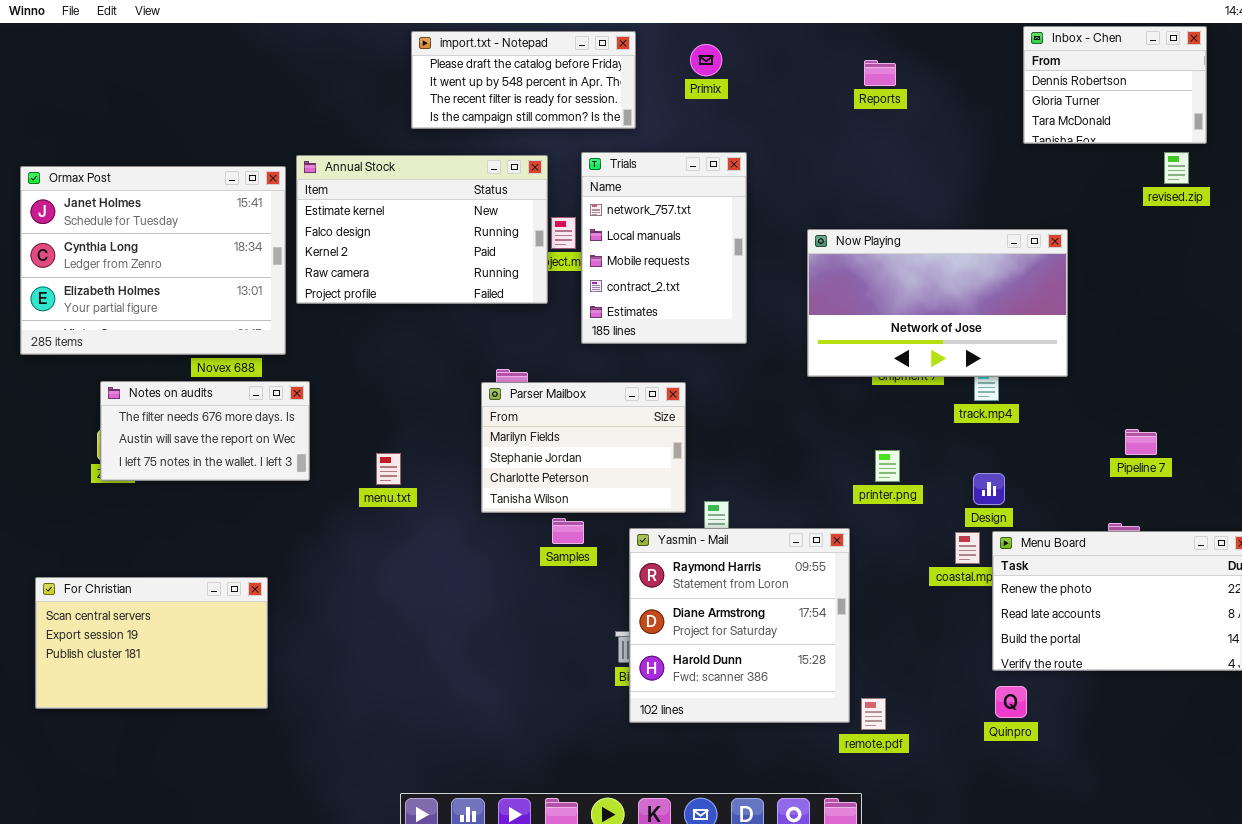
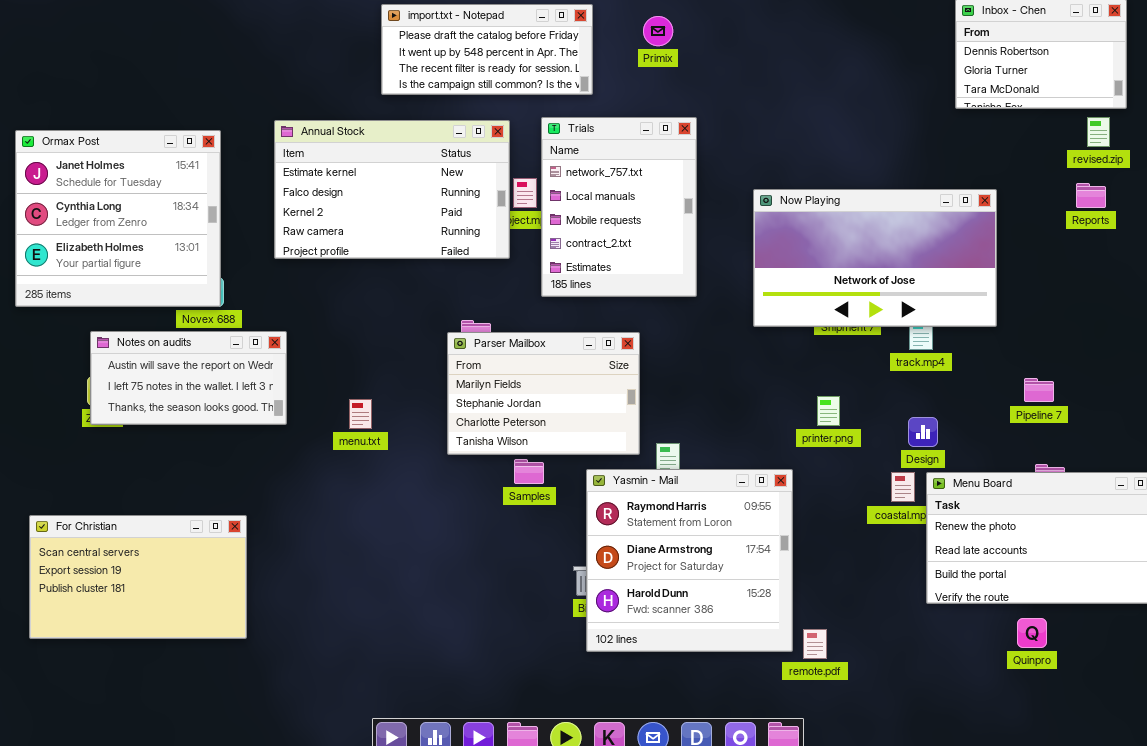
Reports: [864,60,896,86] -> [1076,183,1106,208], moved
Ormax Post: [20,166,286,355] -> [15,130,221,307], resized
Notes on audits: [100,381,310,481] -> [90,331,287,425], scrolled down 1 row
Pipeline 7: [1125,429,1157,455] -> [1024,378,1054,402], moved
Quinpro: [995,686,1027,718] -> [1017,618,1047,648], moved

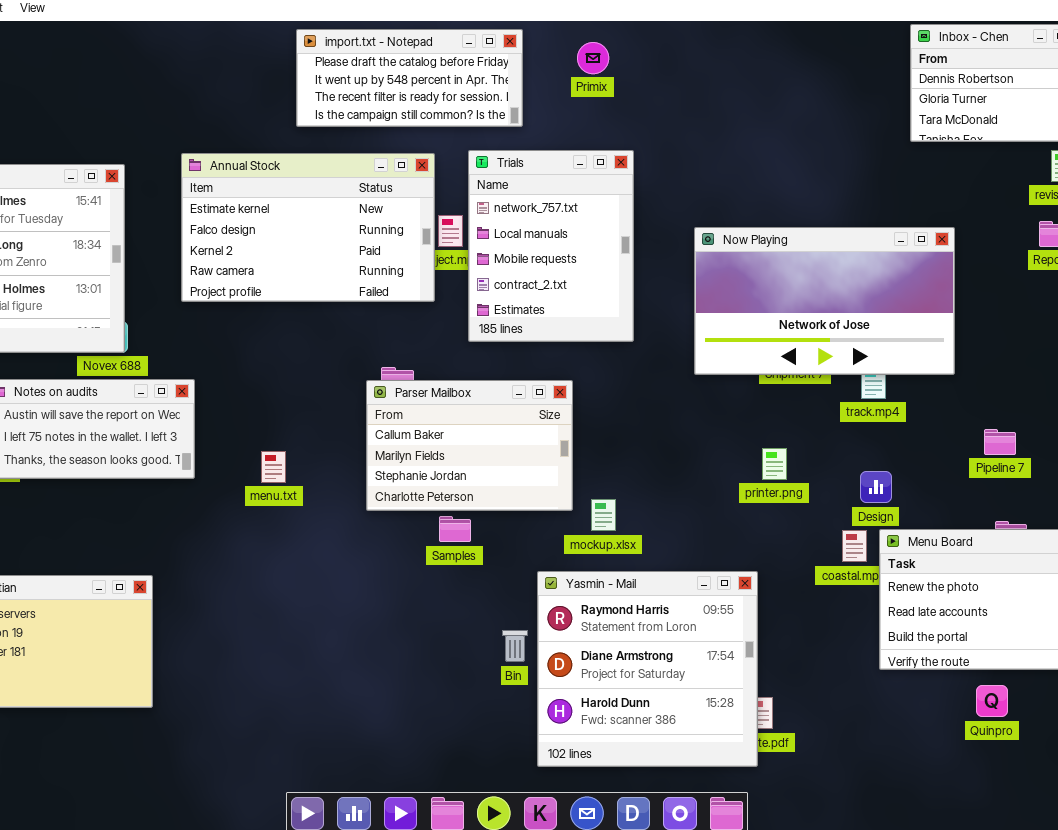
Parser Mailbox: [447,332,640,455] -> [366,380,573,511], scrolled up 1 row
Yasmin - Mail: [586,469,793,652] -> [537,571,758,767], moved

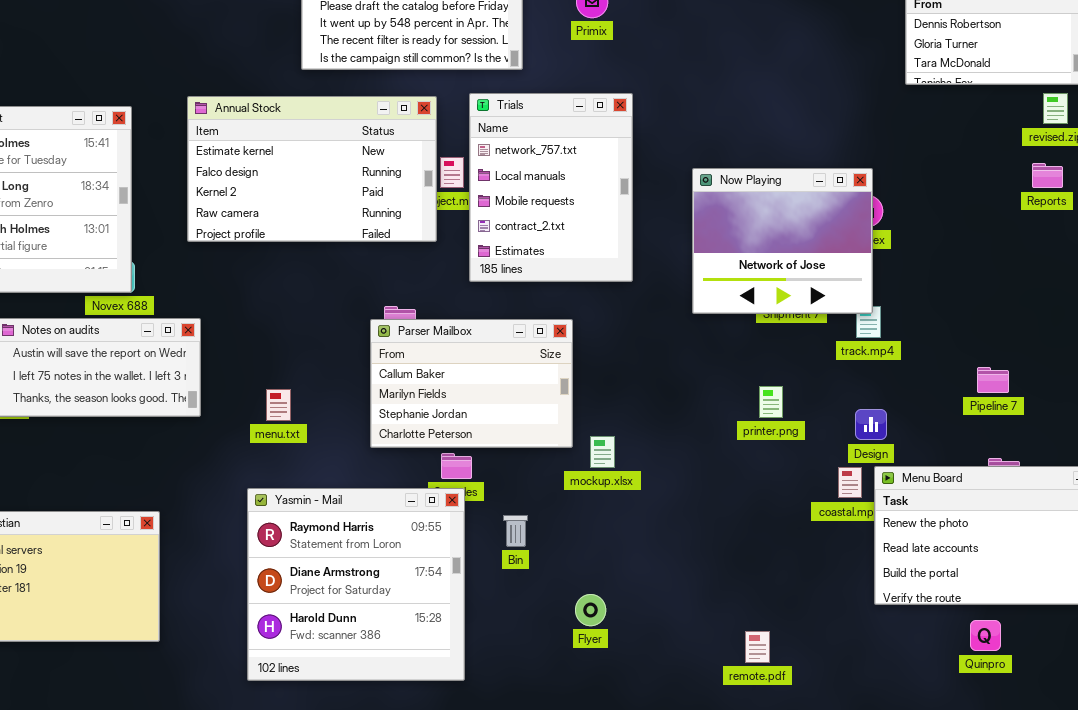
Now Playing: [694,227,955,375] -> [692,168,873,314], resized
Yasmin - Mail: [537,571,758,767] -> [247,488,465,681], moved
Bin: [502,630,528,662] -> [503,515,528,547], moved

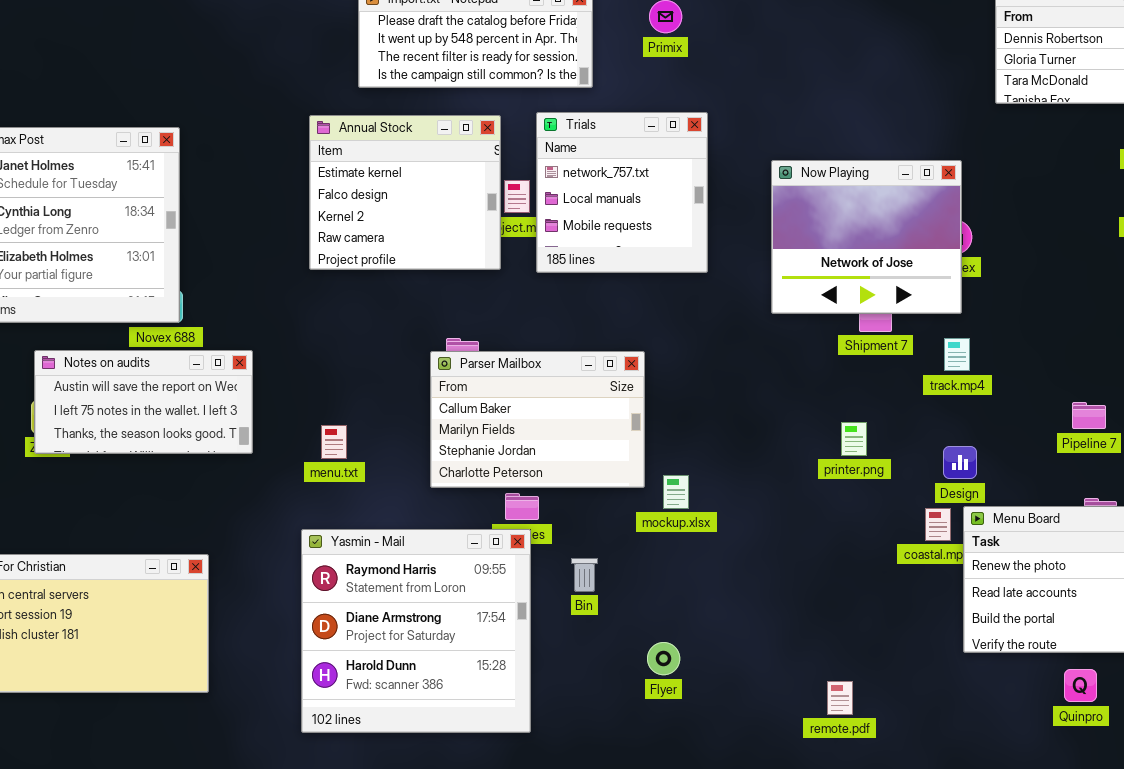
Trials: [469,93,633,282] -> [536,112,708,273], resized
Annual Stock: [187,96,437,242] -> [309,115,501,270], resized
Now Playing: [692,168,873,314] -> [771,160,962,314], moved

